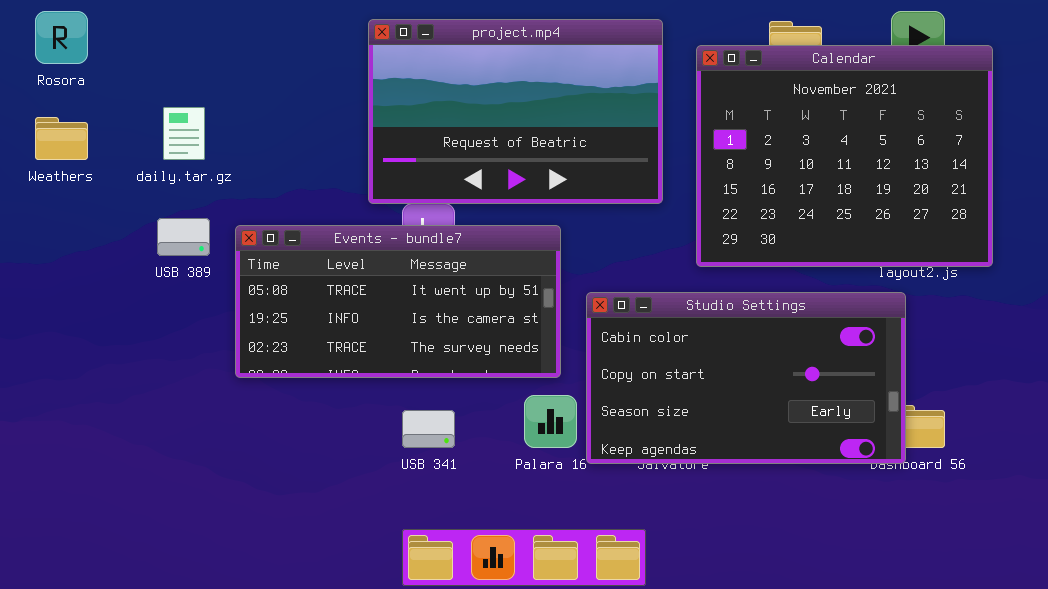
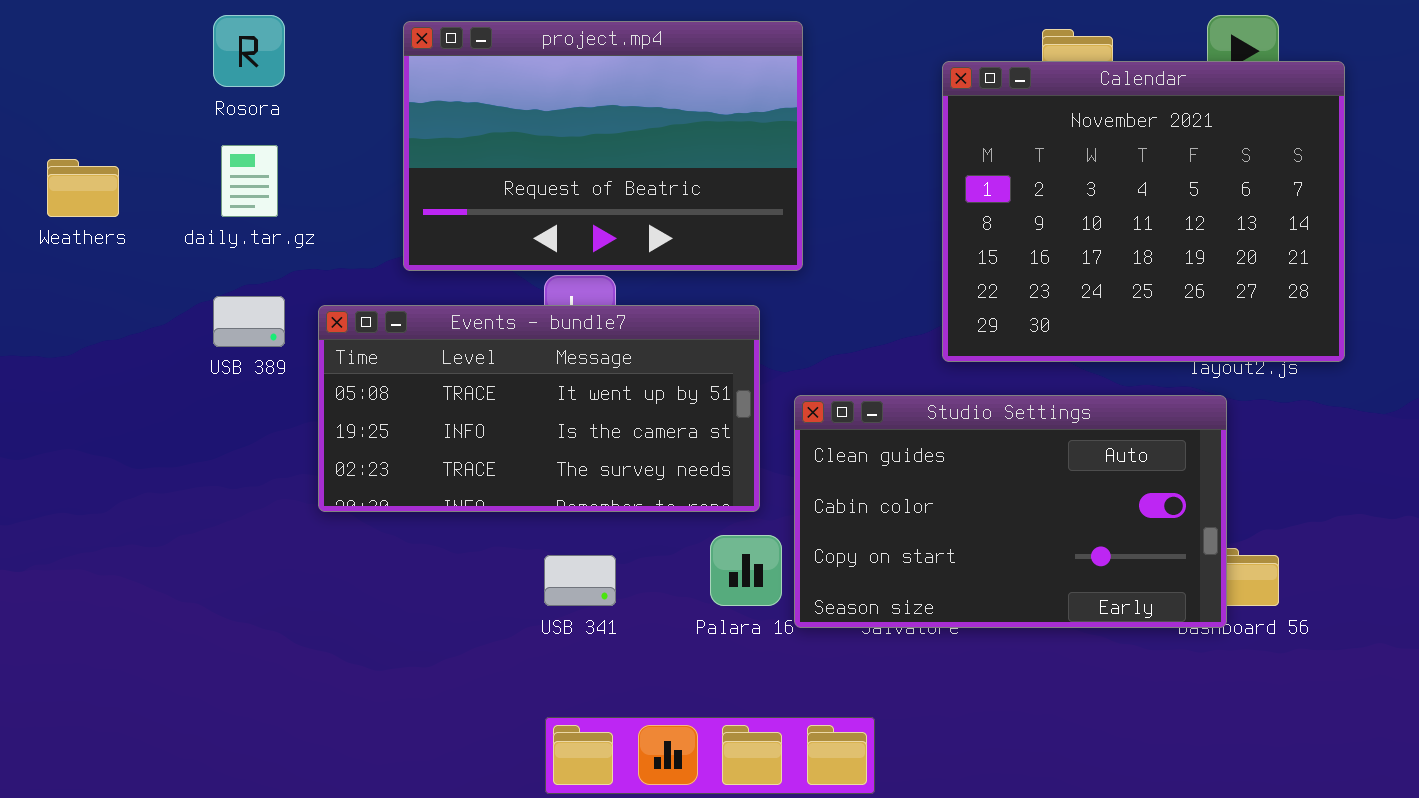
Rosora: [35,11,88,64] -> [213,15,285,87], moved
project.mp4: [368,19,663,204] -> [403,21,803,271], moved
Studio Settings: [586,292,906,464] -> [794,395,1227,628], scrolled up 1 row

